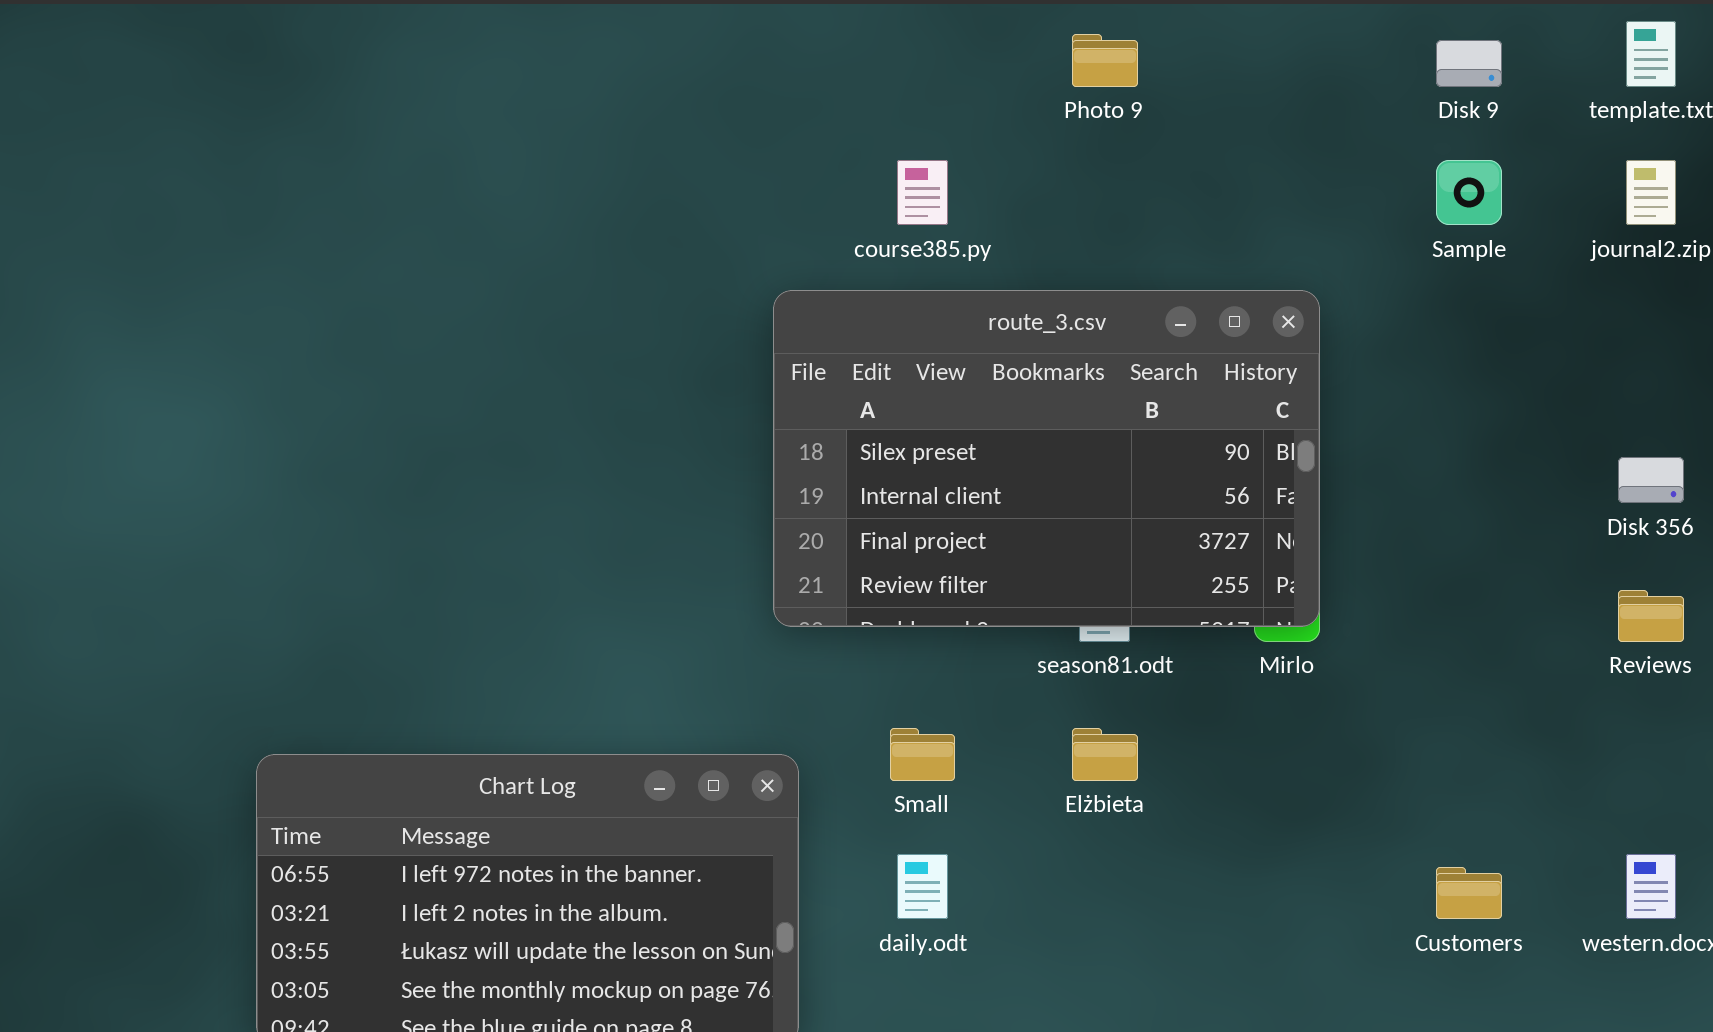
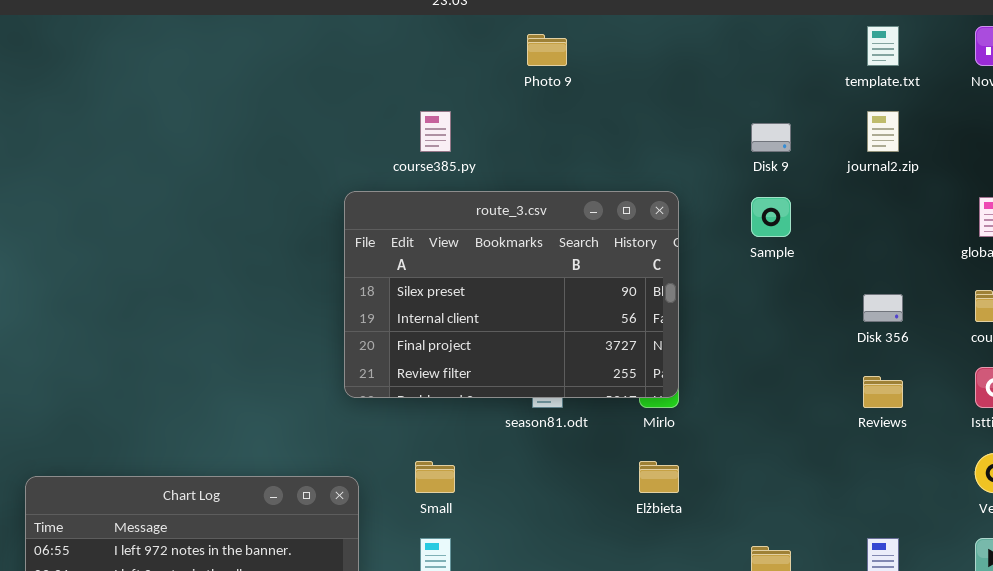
Disk 9: [1436,40,1502,87] -> [751,123,791,152], moved
Sample: [1436,160,1502,225] -> [751,197,791,237], moved
Elżbieta: [1072,728,1138,781] -> [639,461,679,493], moved

